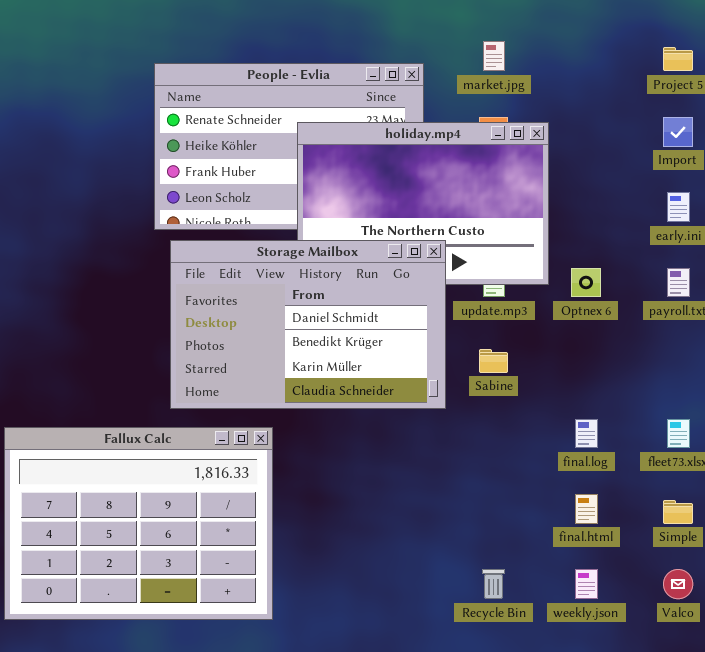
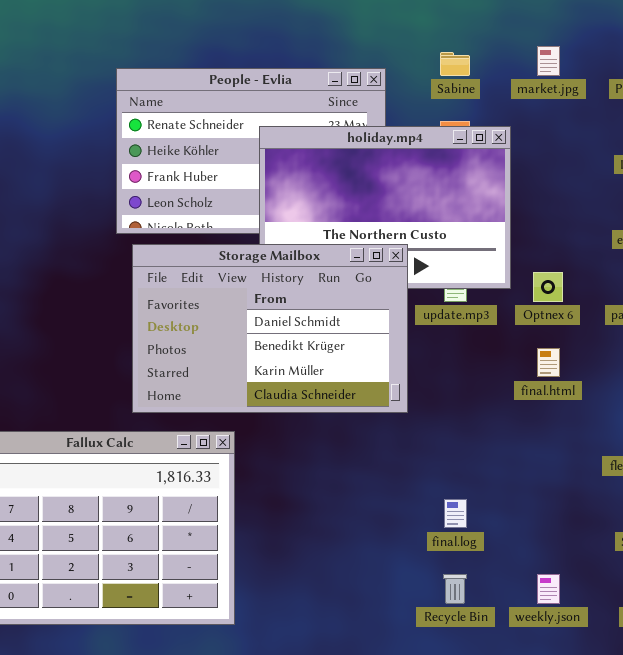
market.jpg: [483,41,505,71] -> [537,46,560,76], moved
Sabine: [479,349,508,373] -> [440,52,470,76], moved
final.log: [575,419,598,448] -> [444,499,467,528], moved
final.html: [575,494,598,524] -> [537,348,560,377], moved

